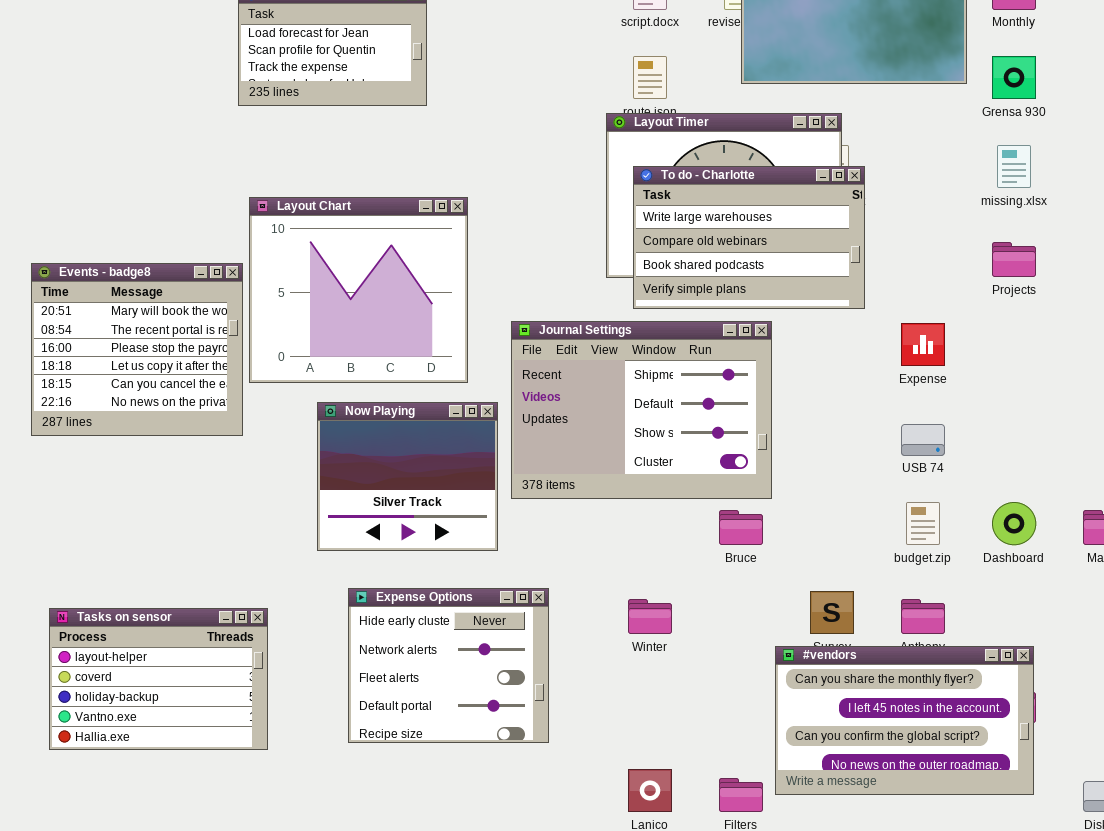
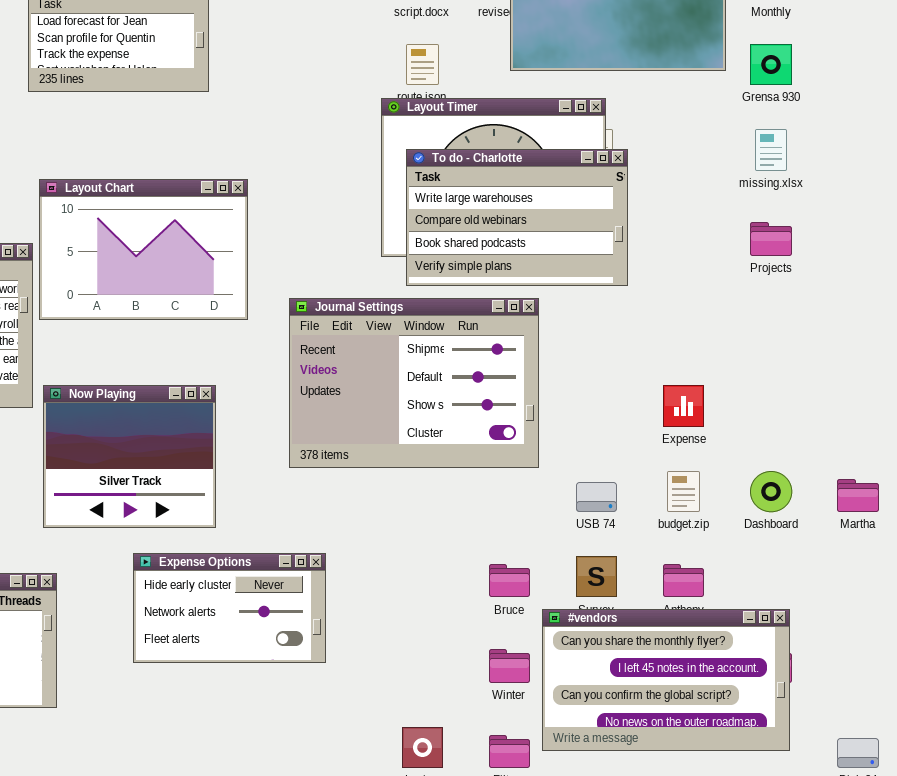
Layout Chart: [249,197,468,383] -> [39,179,248,320], resized
Expense: [901,323,945,366] -> [663,385,704,427], moved
Now Playing: [317,402,498,551] -> [43,385,216,528], moved
USB 74: [901,424,945,456] -> [576,482,617,512], moved
Bruce: [719,510,763,545] -> [489,564,530,597], moved
Expense Options: [348,588,549,743] -> [133,553,326,663], resized
Winter: [628,599,672,634] -> [489,649,530,683], moved

